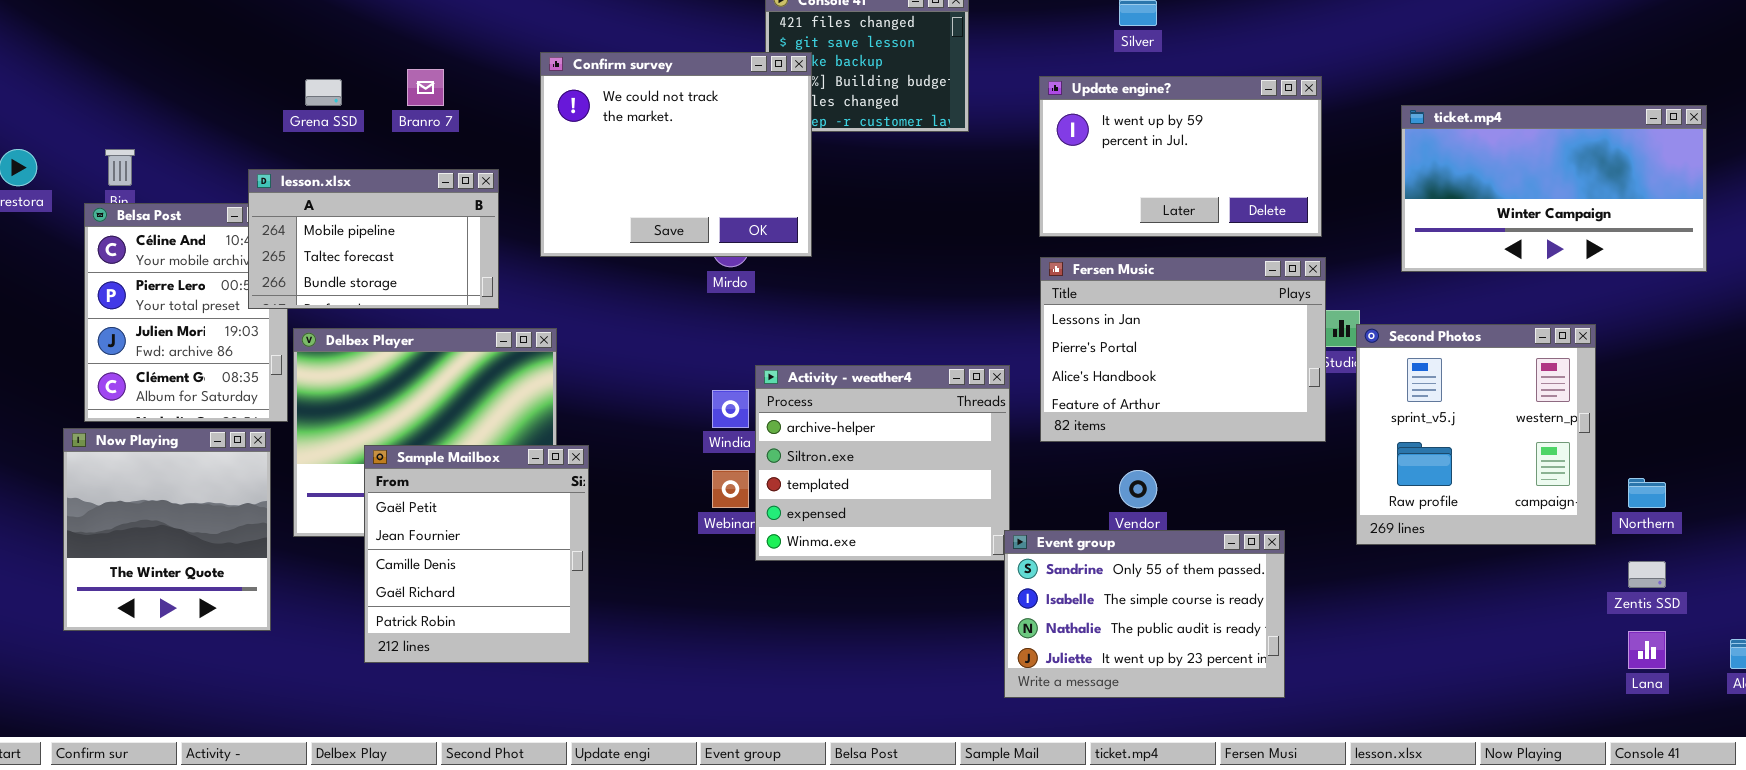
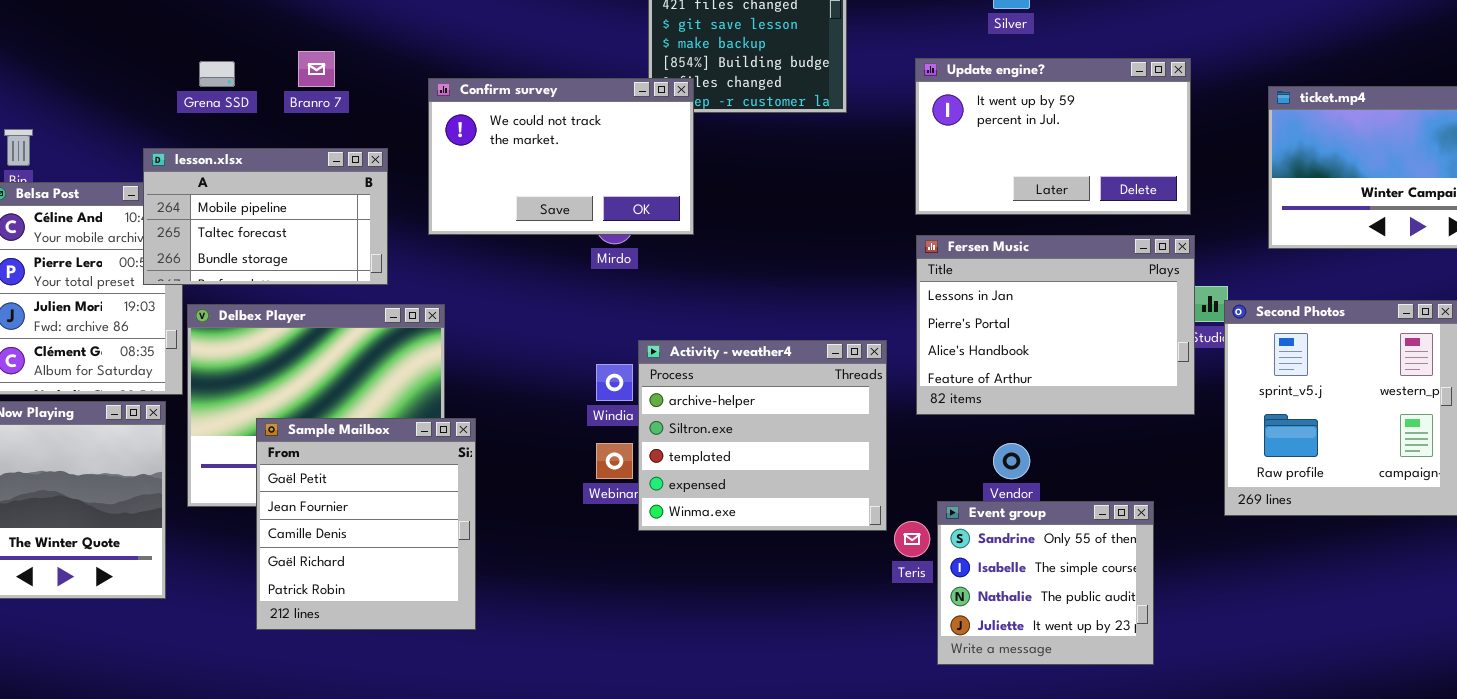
Confirm survey: [540,52,812,257] -> [428,78,694,235], resized
Event group: [1004,530,1285,698] -> [937,501,1154,665], resized

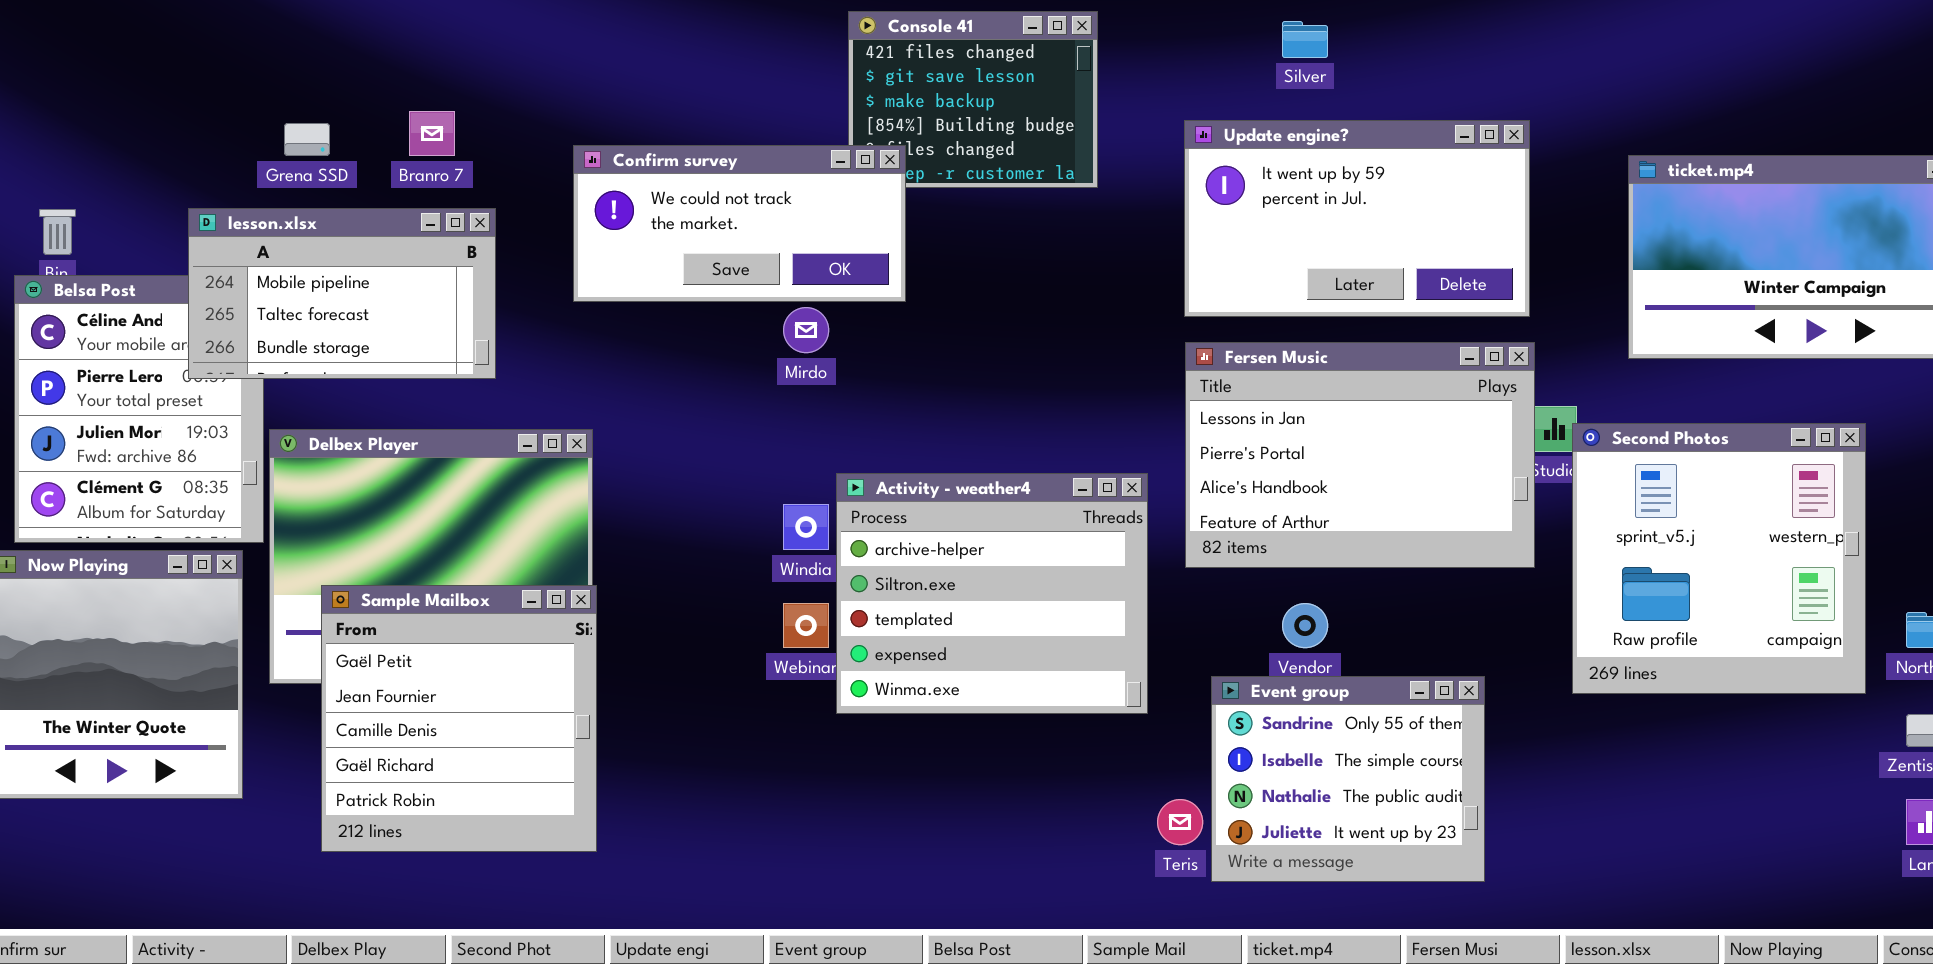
Confirm survey: [428,78,694,235] -> [573,145,906,302], resized
lesson.xlsx: [143,148,388,285] -> [188,208,496,379], moved
Sample Mailbox: [256,418,476,630] -> [321,585,597,852], moved
Teris: [894,521,930,557] -> [1157,799,1203,845], moved

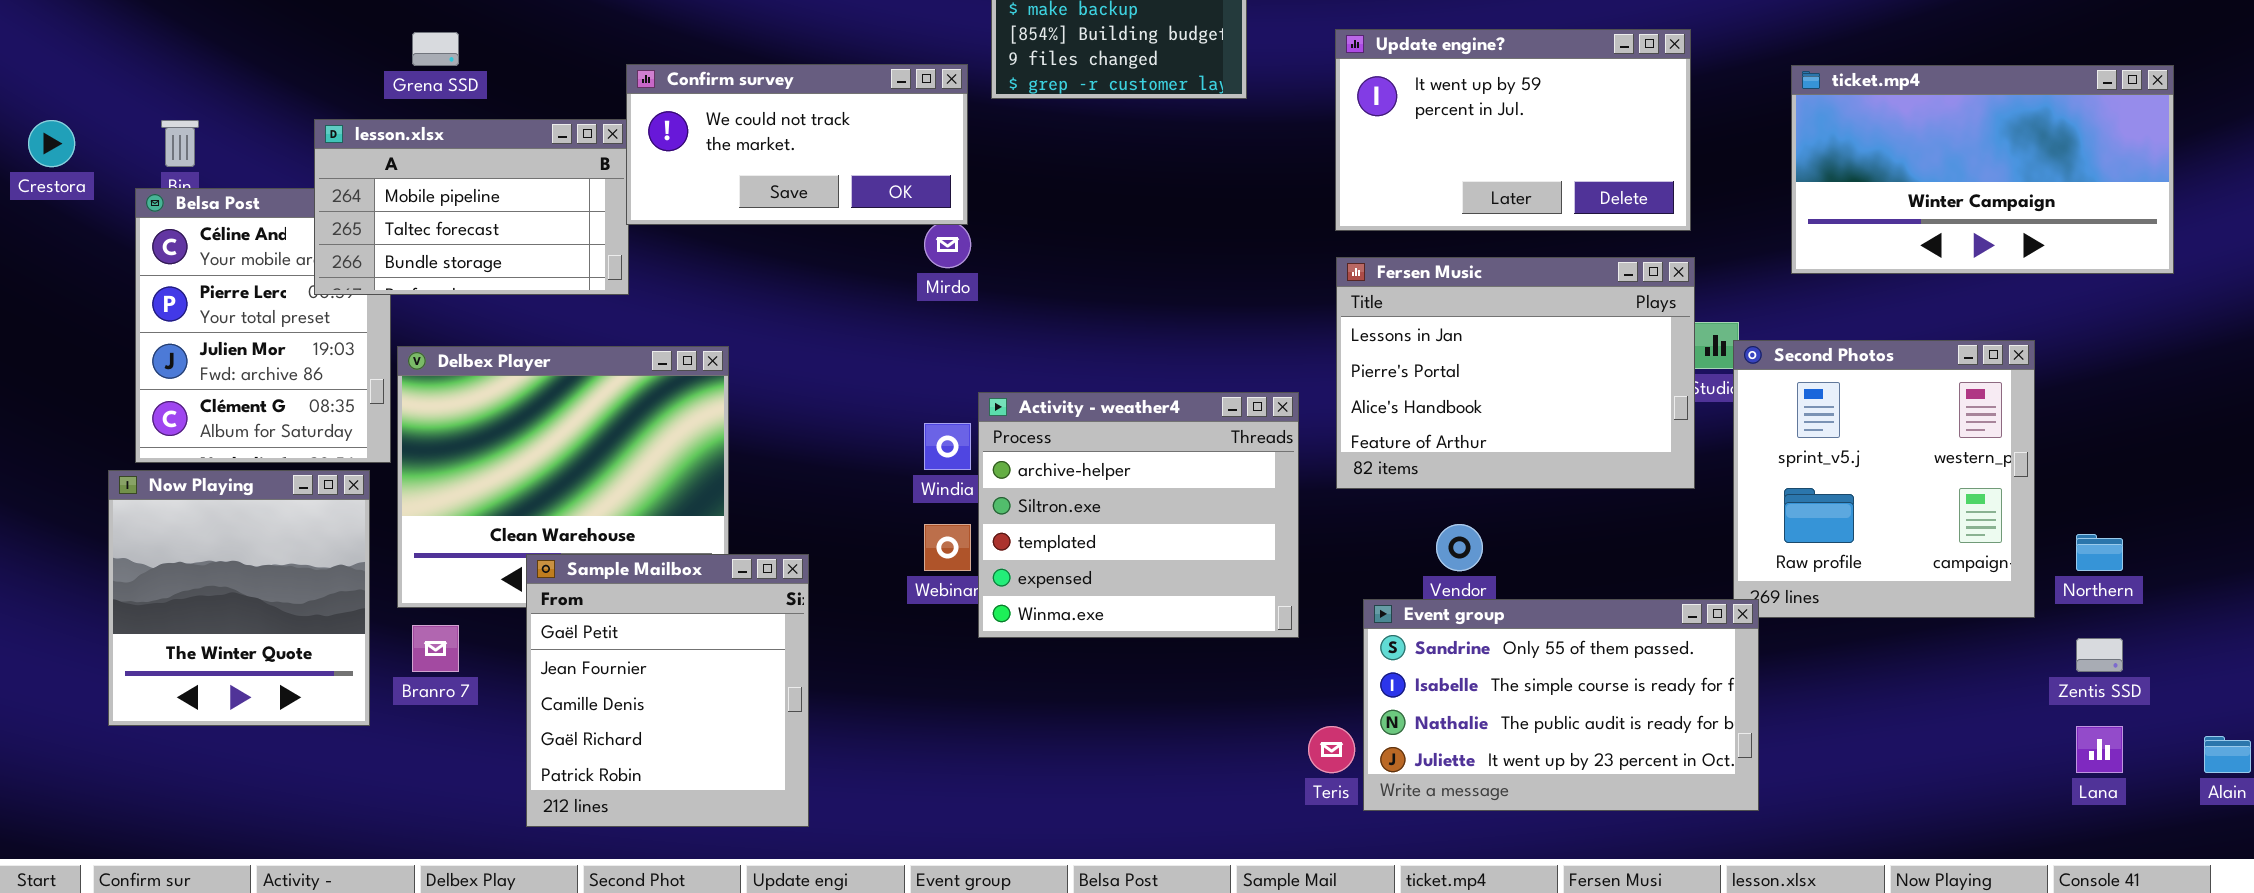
Branro 7: [409,111,455,156] -> [412,625,459,672], moved
Confirm survey: [573,145,906,302] -> [626,64,968,225], moved
Sample Mailbox: [321,585,597,852] -> [526,554,809,827], moved
Event group: [1211,676,1485,882] -> [1363,599,1759,811], resized

